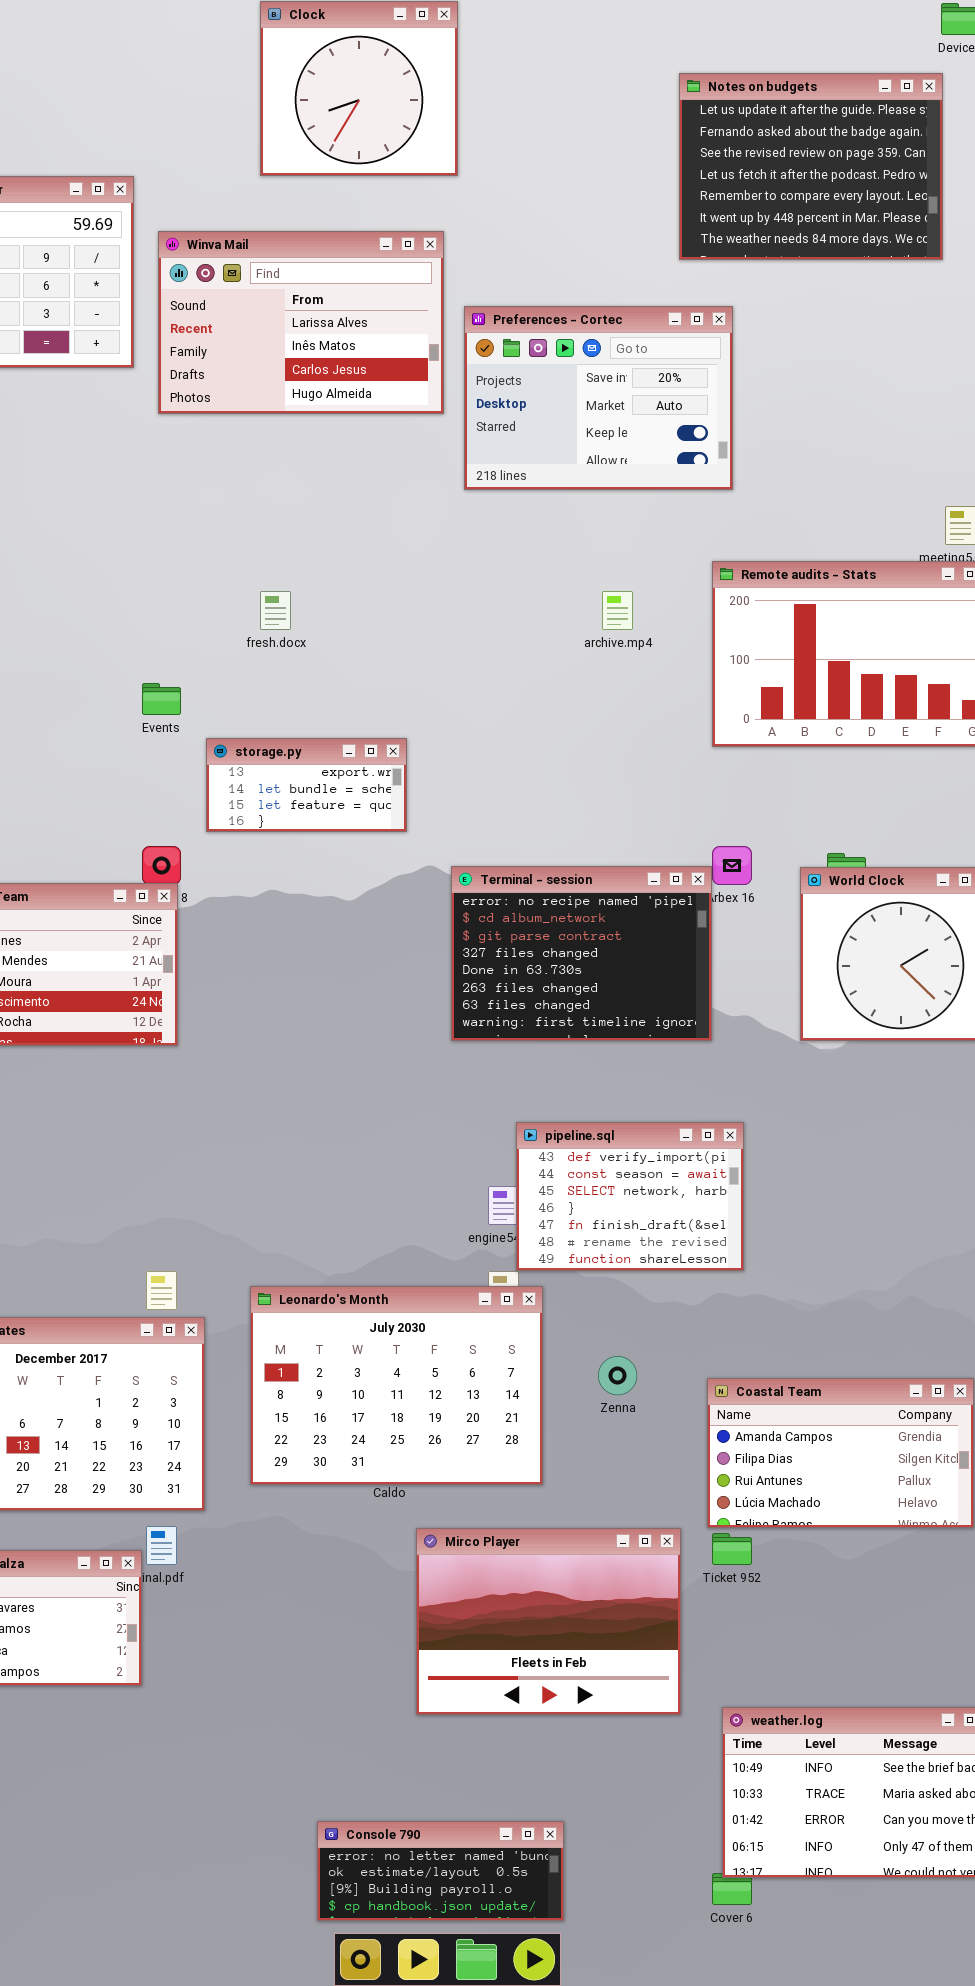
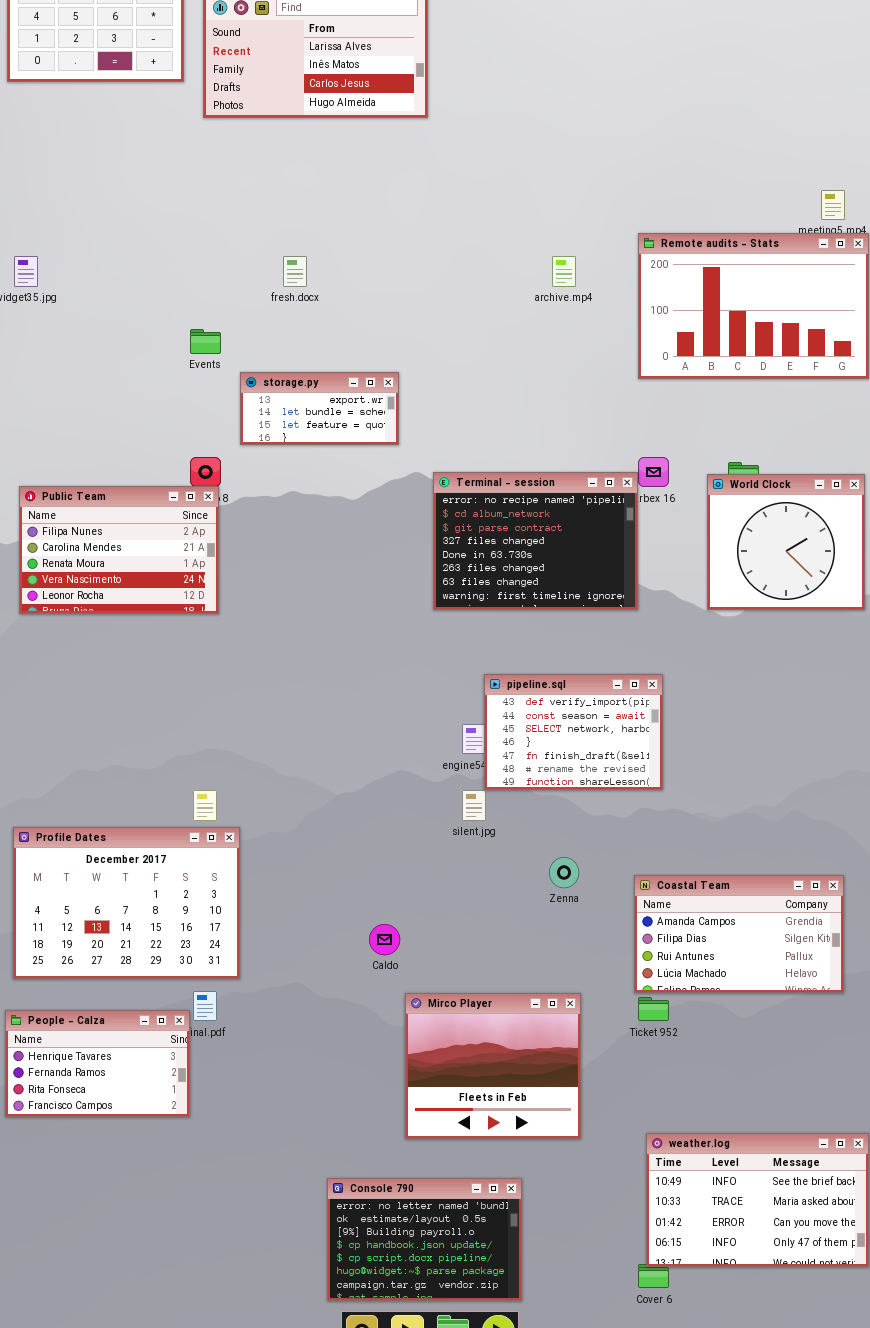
Preferences - Cortec: [464,306,733,490] -> none, closed
Leonardo's Month: [250,1286,543,1485] -> none, closed
Mirco Player: [416,1528,681,1715] -> [405,993,581,1139], resized
Console 790: [317,1821,564,1921] -> [327,1178,522,1301], resized

